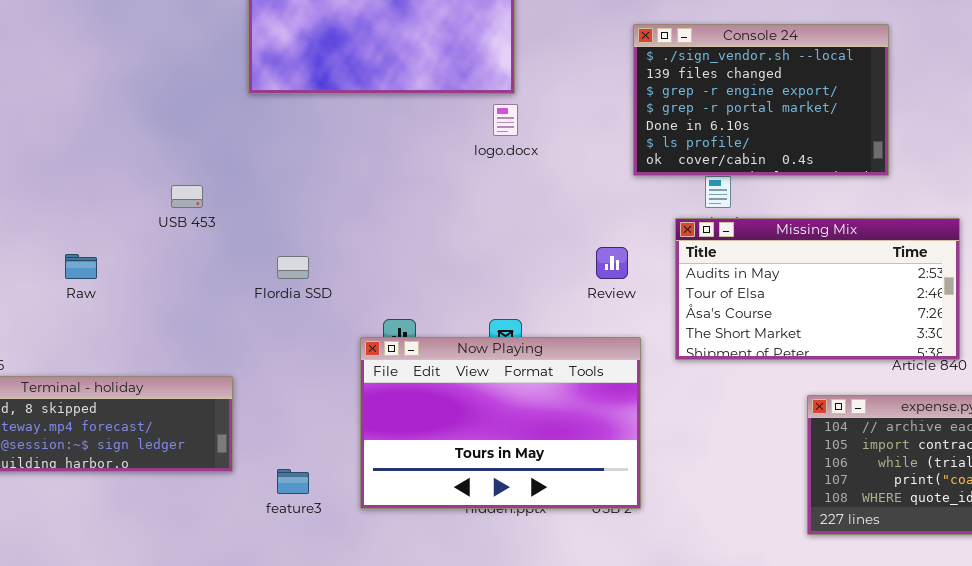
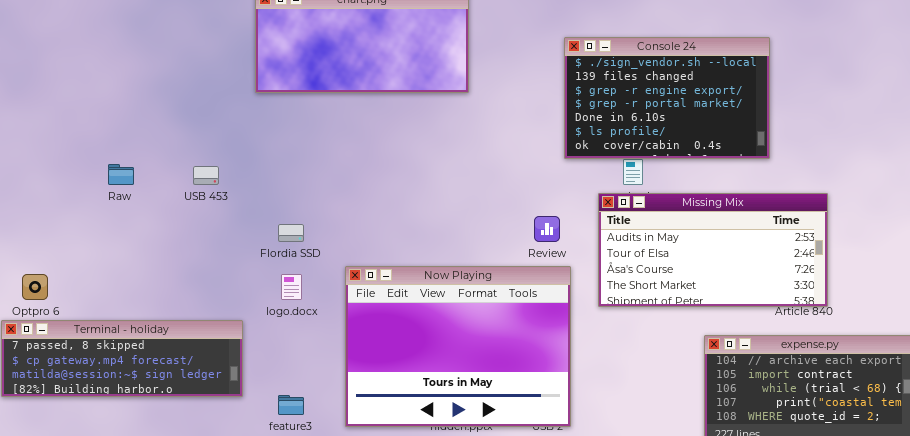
logo.docx: [493,104,518,136] -> [281,274,302,300], moved
Raw: [65,254,97,279] -> [108,164,134,185], moved
Now Playing: [360,337,641,509] -> [345,266,571,427], resized

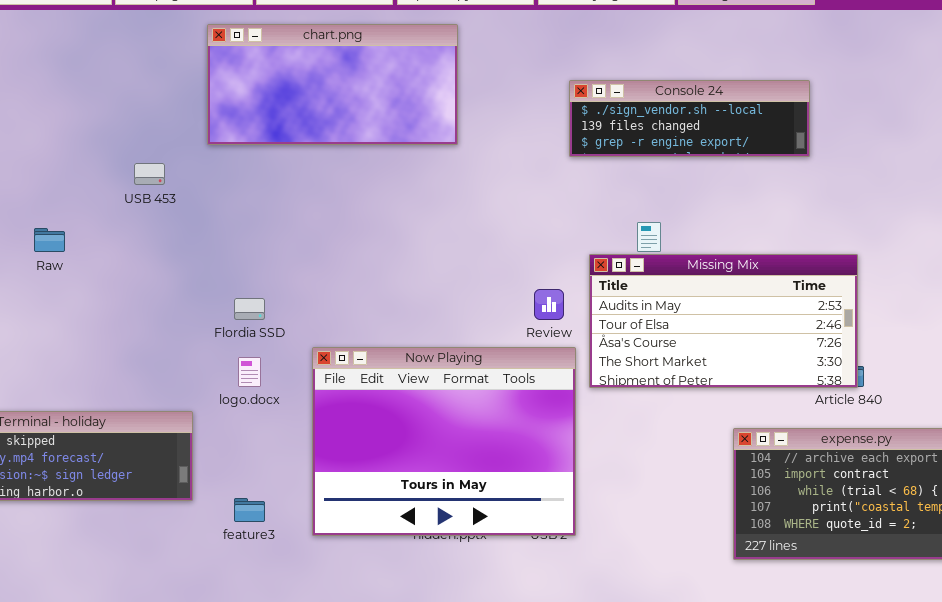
Console 24: [564,37,770,159] -> [569,80,810,157], resized
USB 453: [193,166,219,185] -> [134,163,165,185], moved
Missing Mix: [598,193,828,307] -> [589,254,858,388], moved

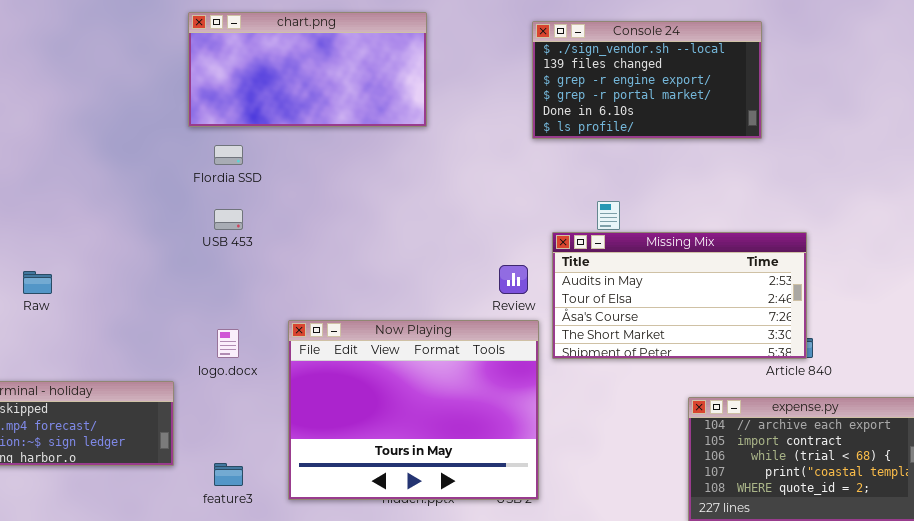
Console 24: [569,80,810,157] -> [532,21,762,139], resized
USB 453: [134,163,165,185] -> [214,209,243,230], moved
Raw: [34,228,65,252] -> [23,271,52,294], moved
Flordia SSD: [234,298,265,320] -> [214,145,243,165], moved

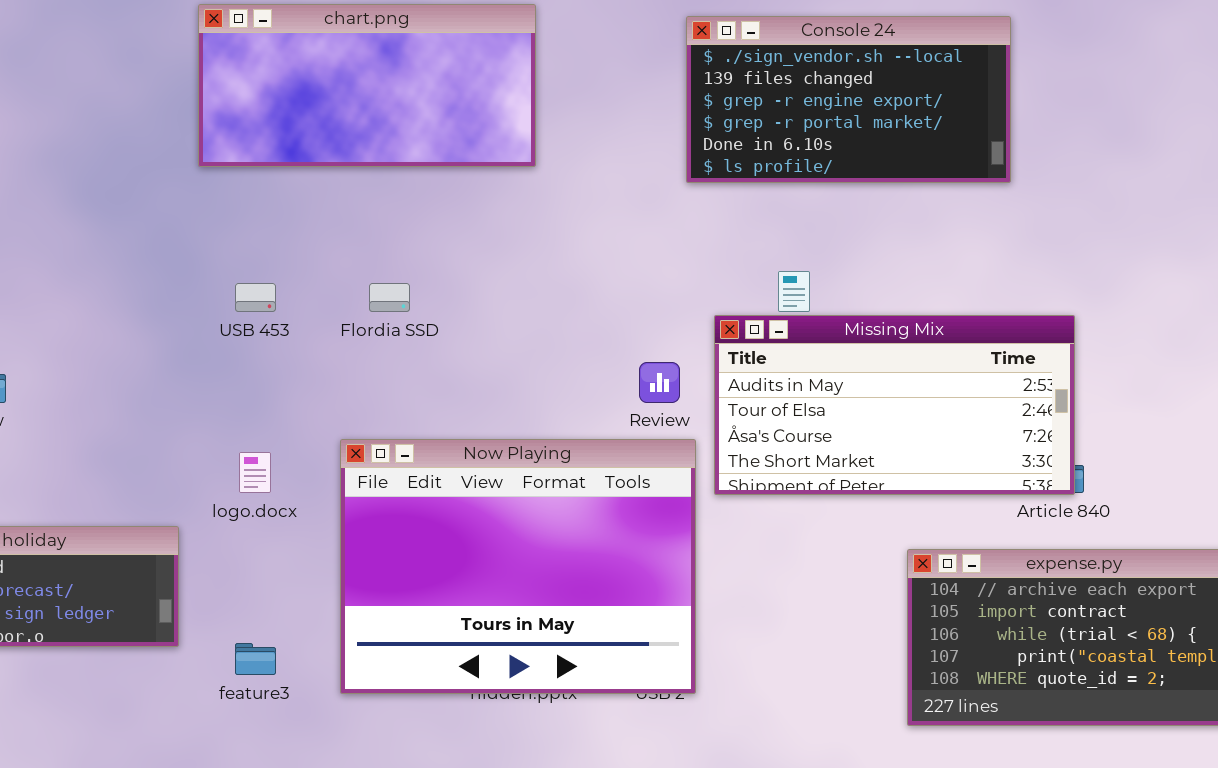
Flordia SSD: [214,145,243,165] -> [369,283,410,312], moved

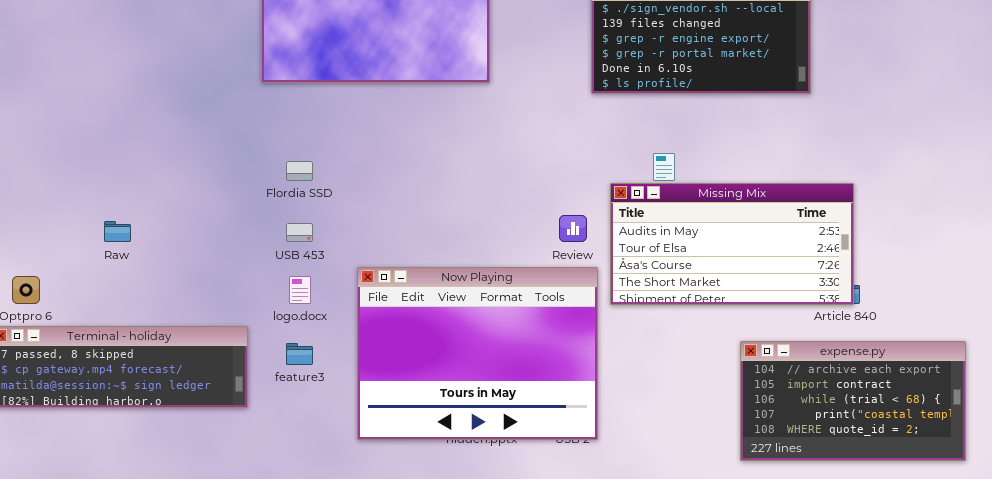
USB 453: [235,283,276,312] -> [286,223,313,242], moved
Flordia SSD: [369,283,410,312] -> [286,161,313,181], moved
feature3: [235,643,276,675] -> [286,343,313,365], moved

